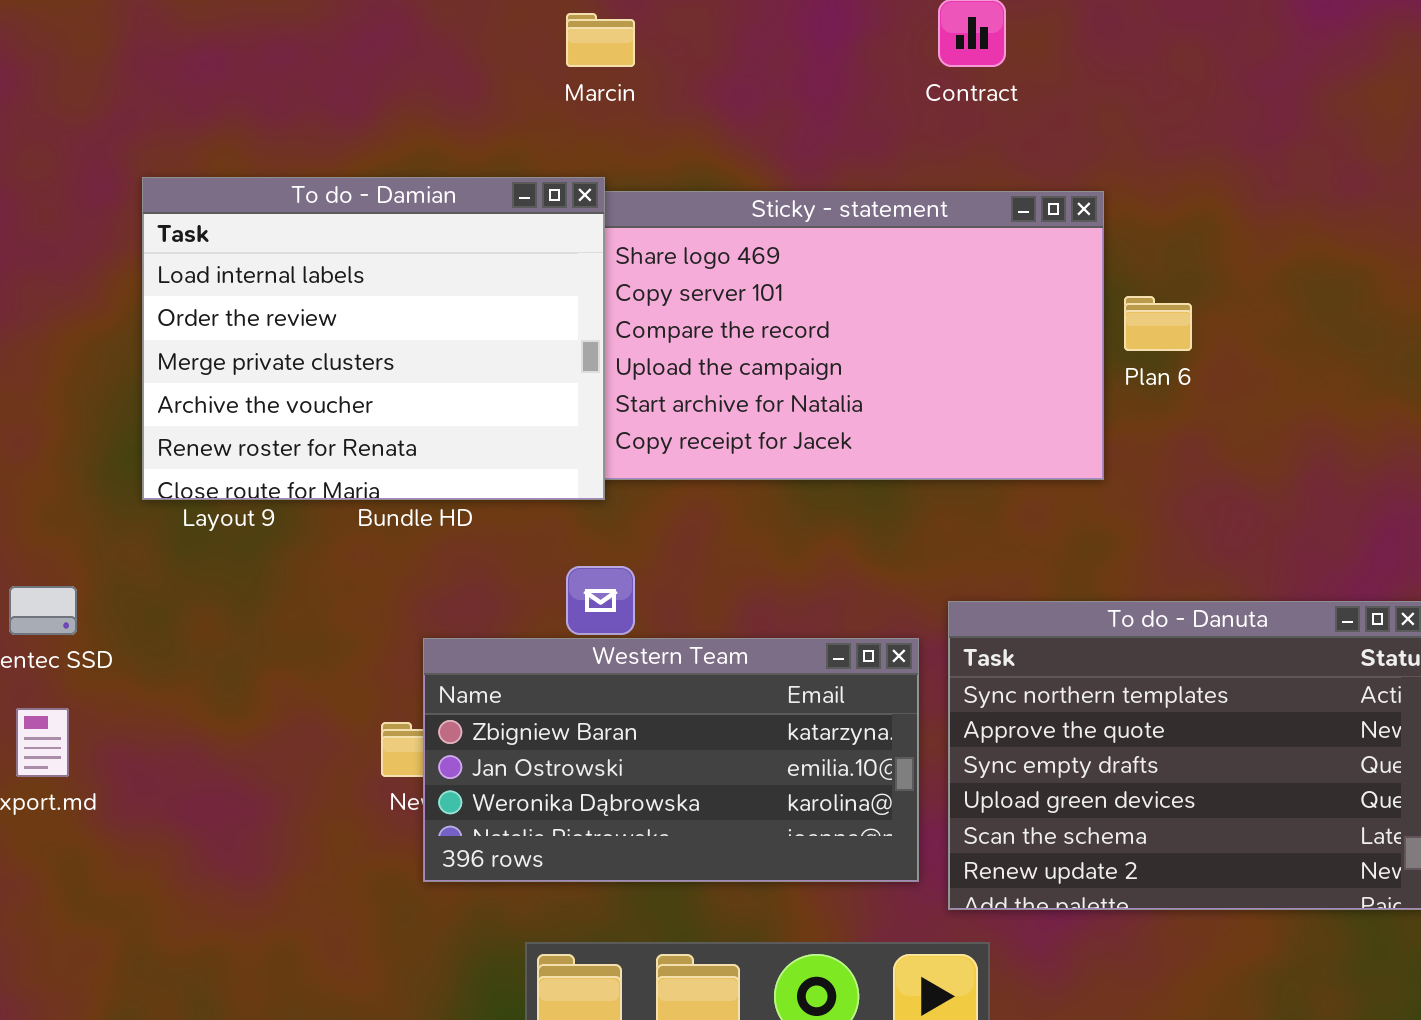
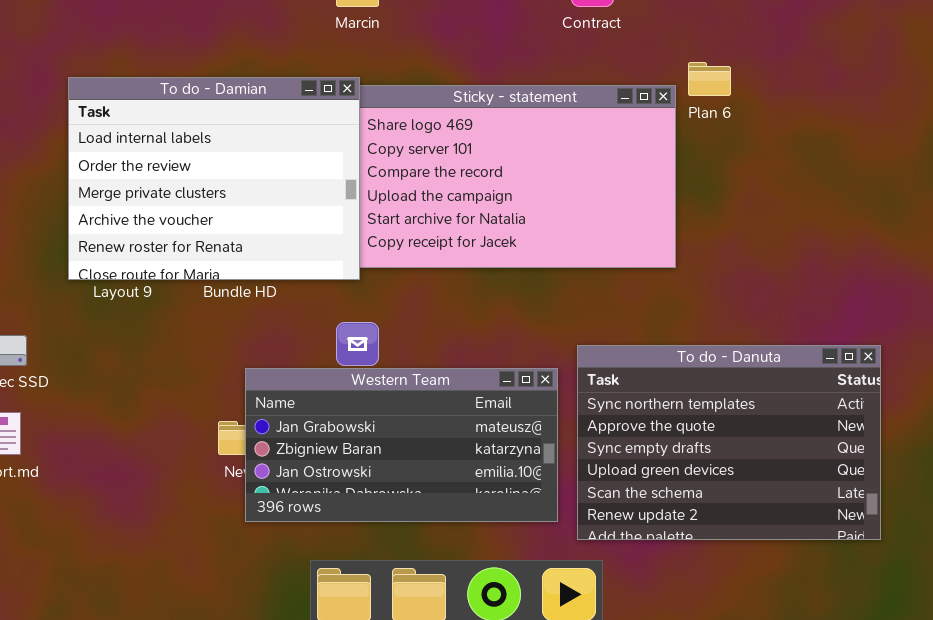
Plan 6: [1124,296,1192,351] -> [688,62,731,96], moved
Western Team: [423,638,919,882] -> [245,368,558,522], scrolled up 1 row

